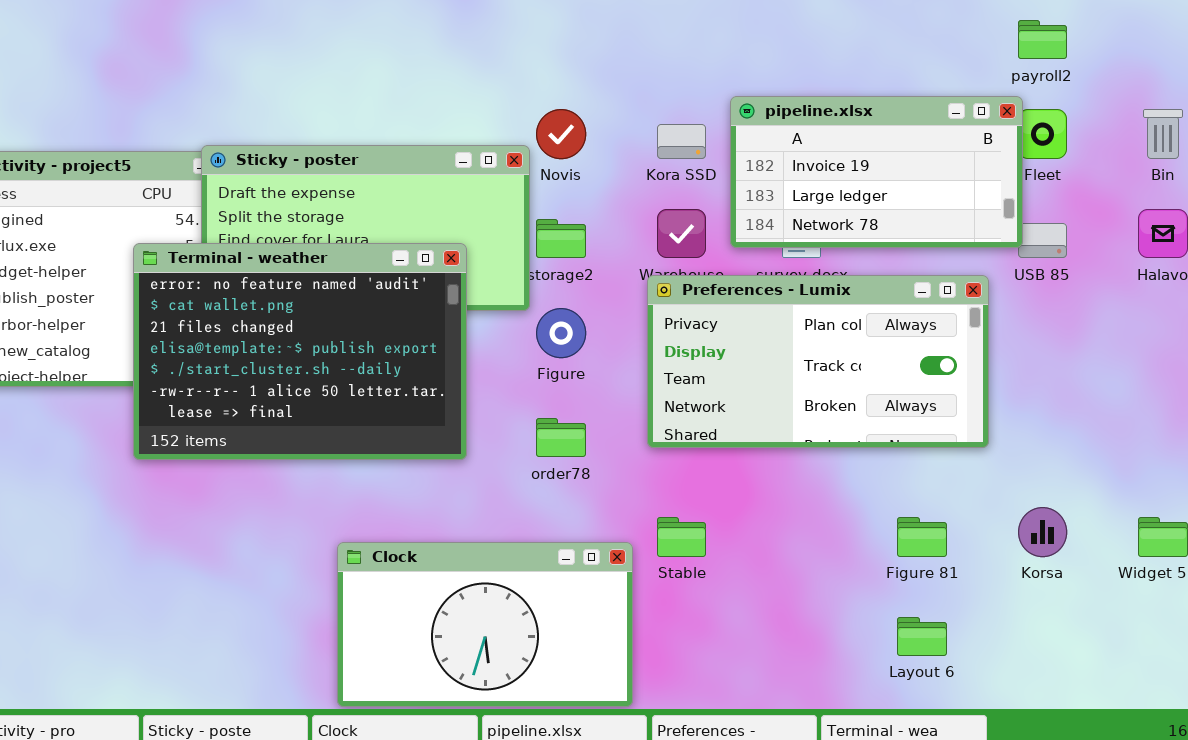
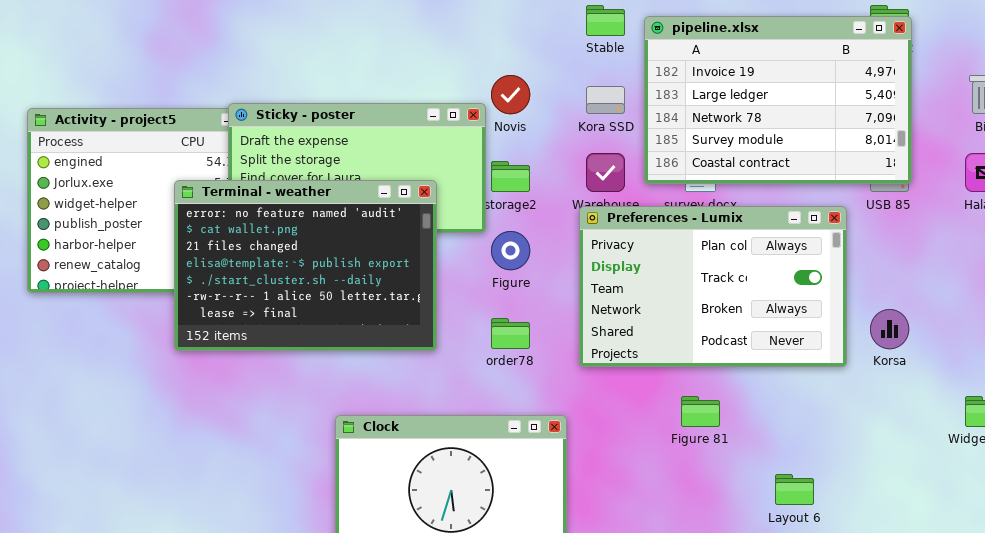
pipeline.xlsx: [730,96,1023,248] -> [644,16,912,184], resized
Preferences - Lumix: [647,275,989,448] -> [579,206,847,367], resized
Korsa: [1018,507,1067,557] -> [870,309,909,349], moved
Stable: [657,517,706,557] -> [586,5,625,36], moved
Figure 81: [897,517,947,557] -> [681,396,720,427], moved

